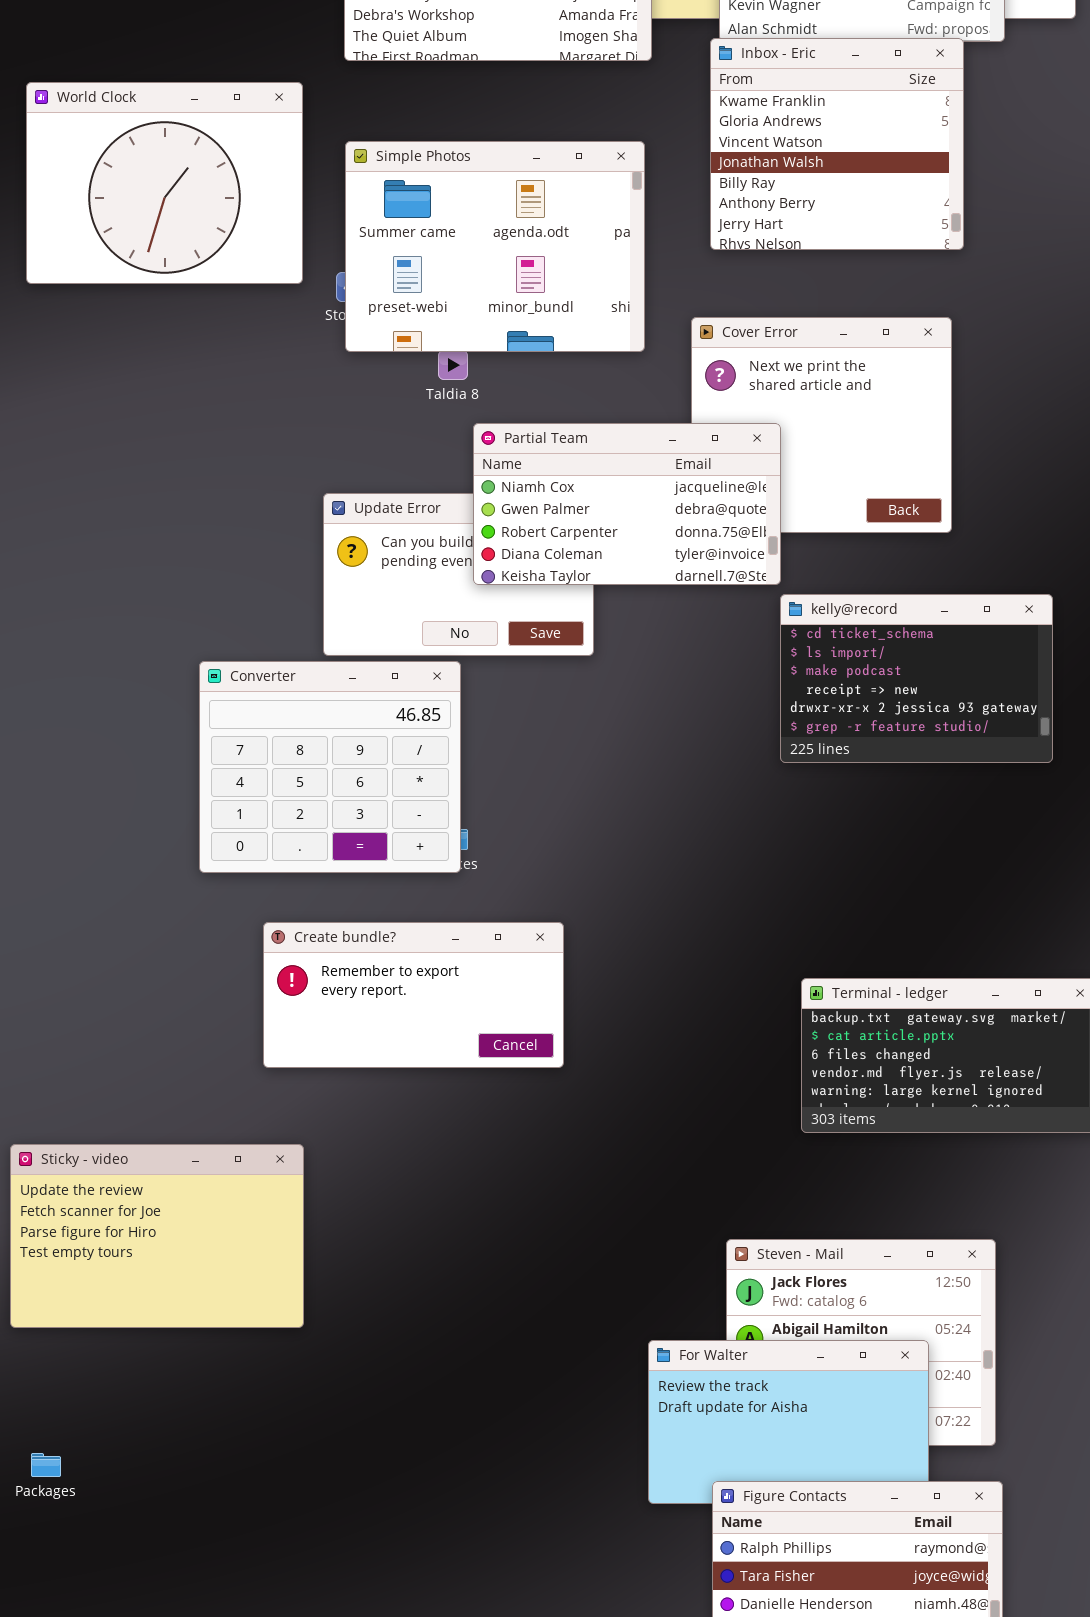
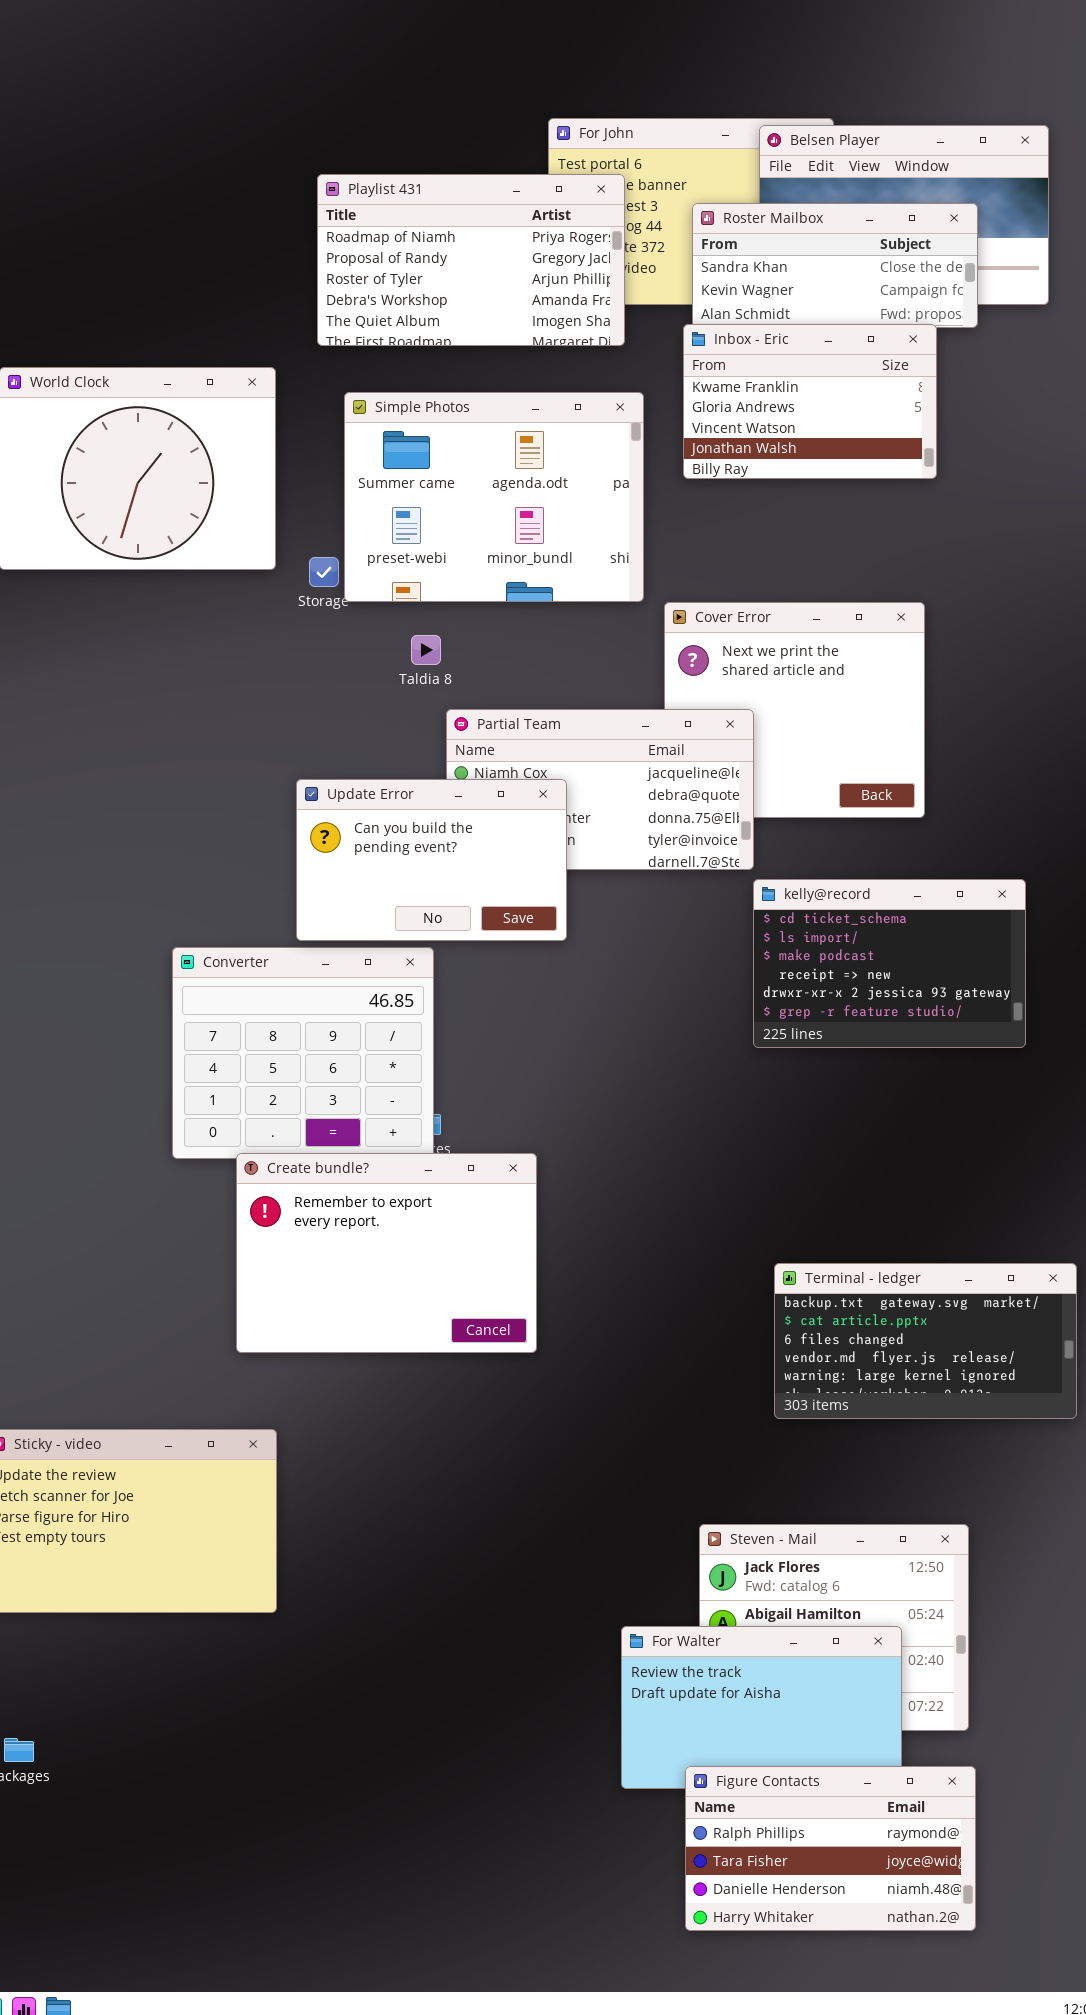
Inbox - Eric: [710,38,964,250] -> [683,324,937,479], resized
Simple Photos: [345,141,645,352] -> [344,392,644,602], moved
Update Error: [323,493,594,656] -> [296,779,567,941], raised
Create bundle?: [263,922,564,1068] -> [236,1153,537,1353], resized

